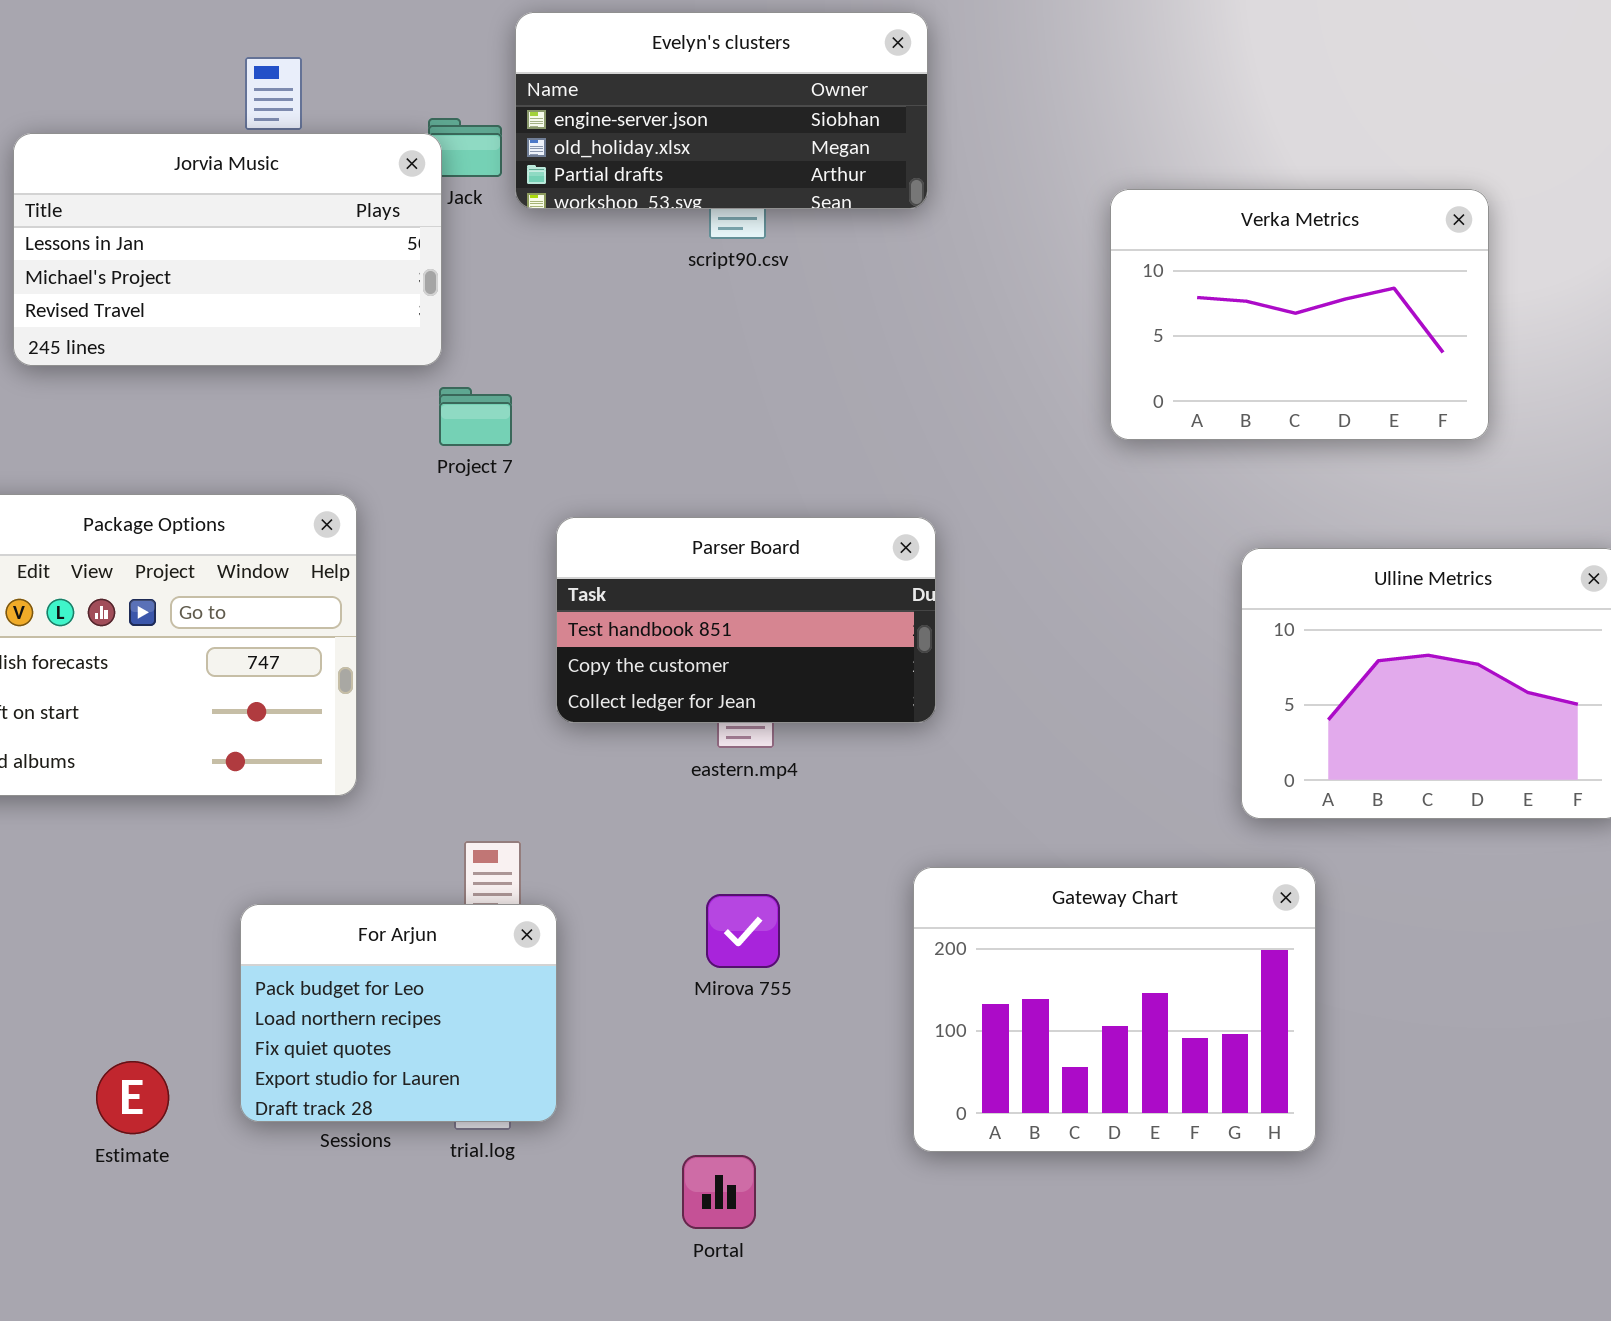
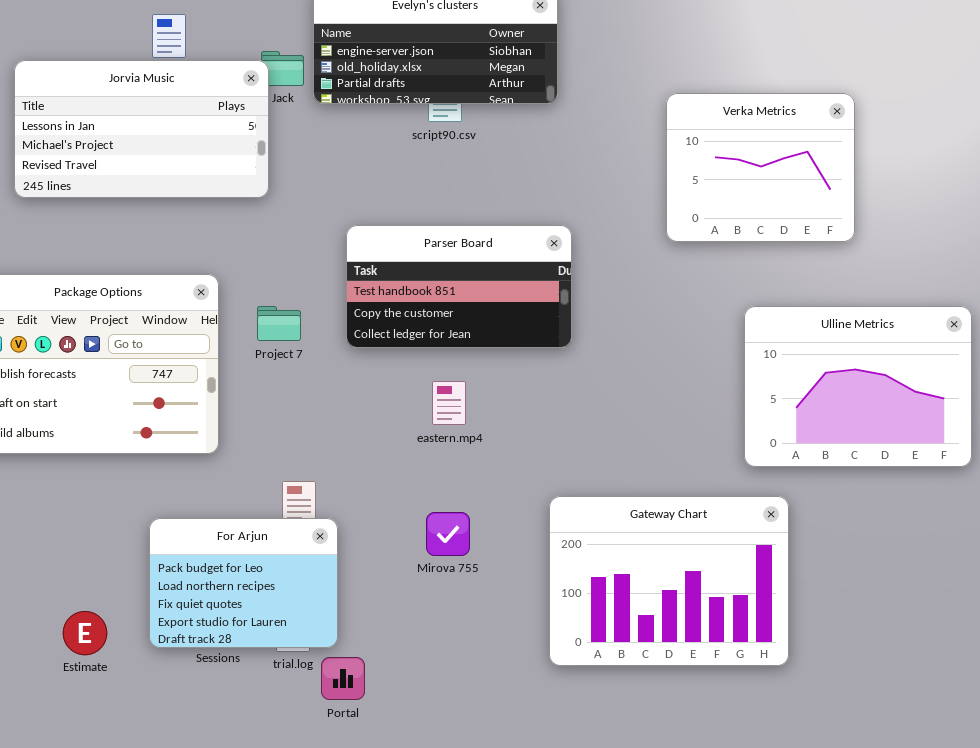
Verka Metrics: [1110,189,1489,440] -> [666,93,855,242], resized
Project 7: [439,387,512,446] -> [257,306,301,341], moved
Parser Board: [556,517,936,723] -> [346,225,572,348], moved
Portal: [682,1155,756,1229] -> [321,657,365,700], moved

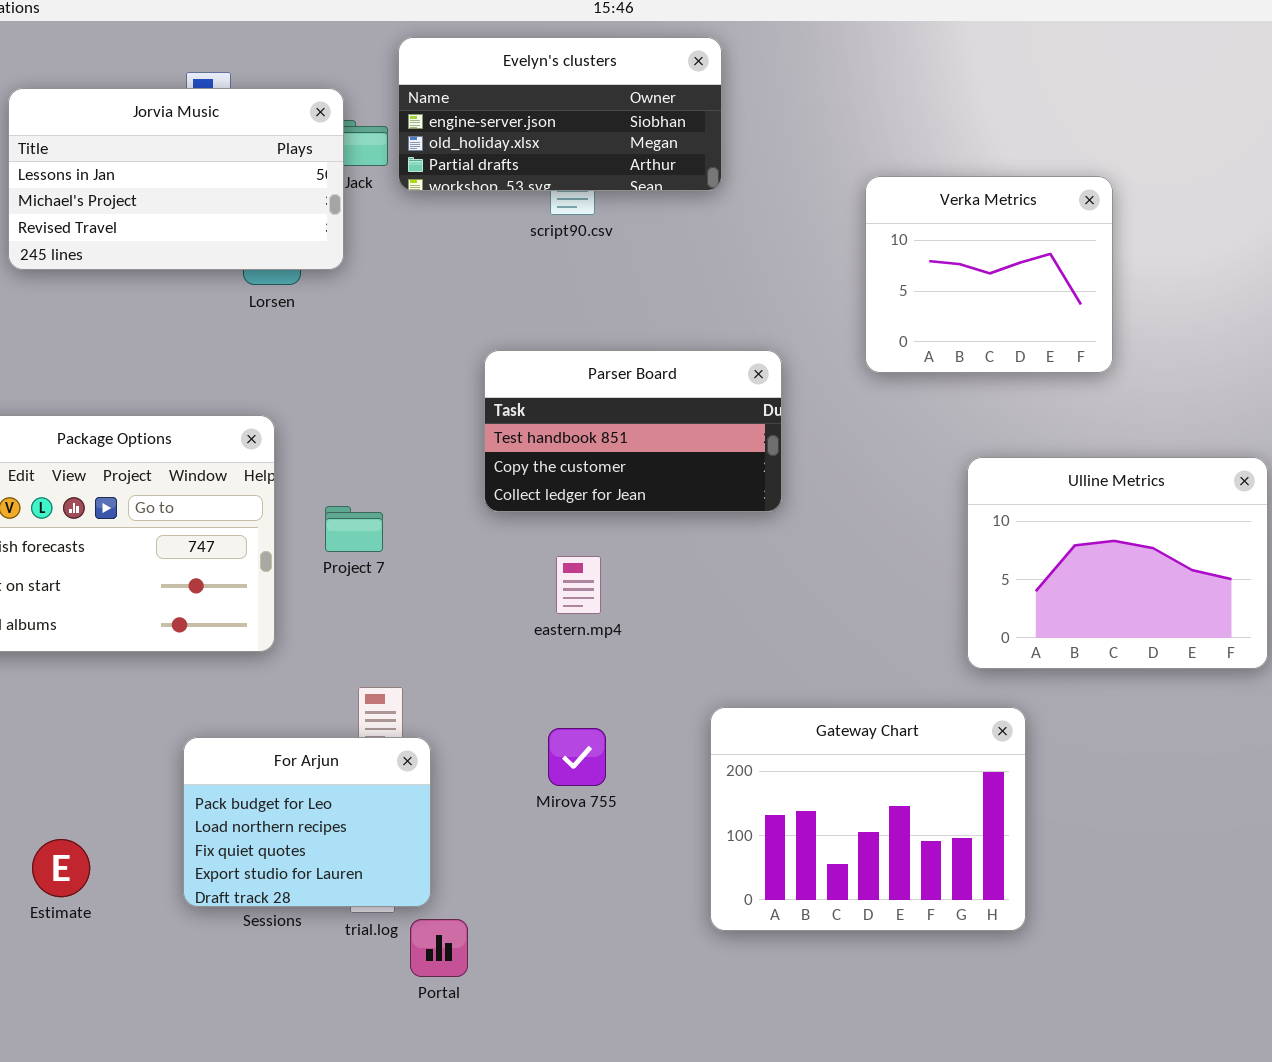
Jorvia Music: [14,60,269,198] -> [8,88,344,270], moved
Parser Board: [346,225,572,348] -> [484,350,782,512], moved
Project 7: [257,306,301,341] -> [325,506,383,552], moved
Estimate: [63,611,107,655] -> [32,839,90,897], moved

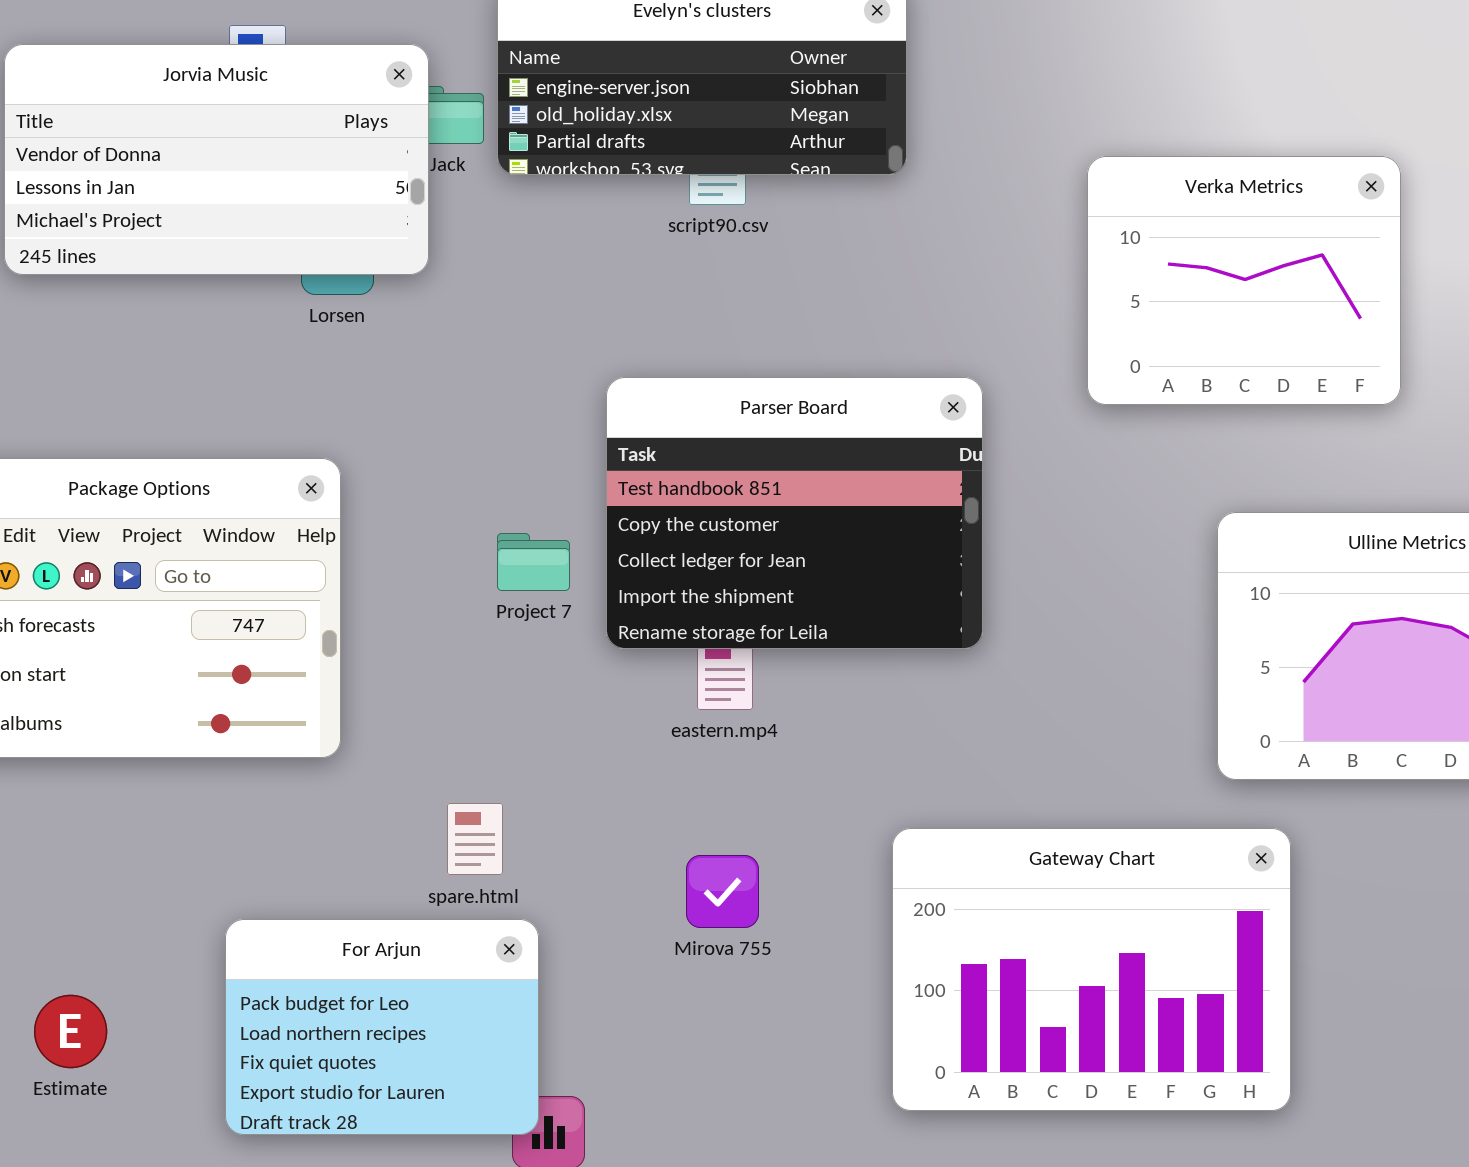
Jorvia Music: [8,88,344,270] -> [4,44,429,275], scrolled up 1 row
Parser Board: [484,350,782,512] -> [606,377,983,649], resized
Project 7: [325,506,383,552] -> [497,533,570,591], moved
For Arjun: [183,737,431,907] -> [225,919,539,1135], moved

